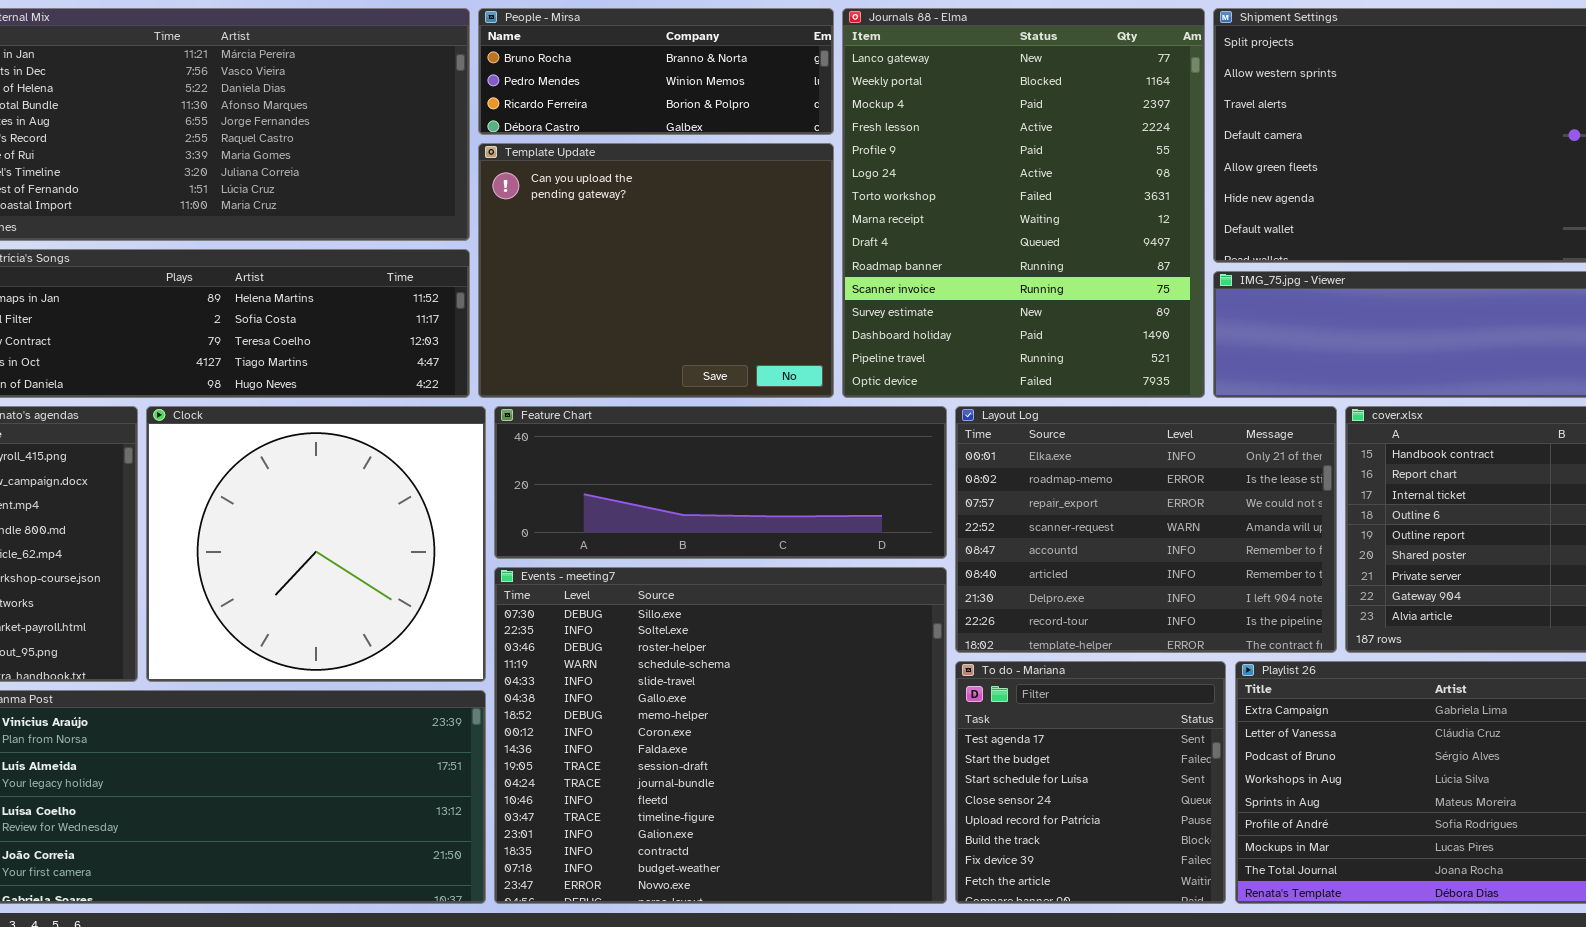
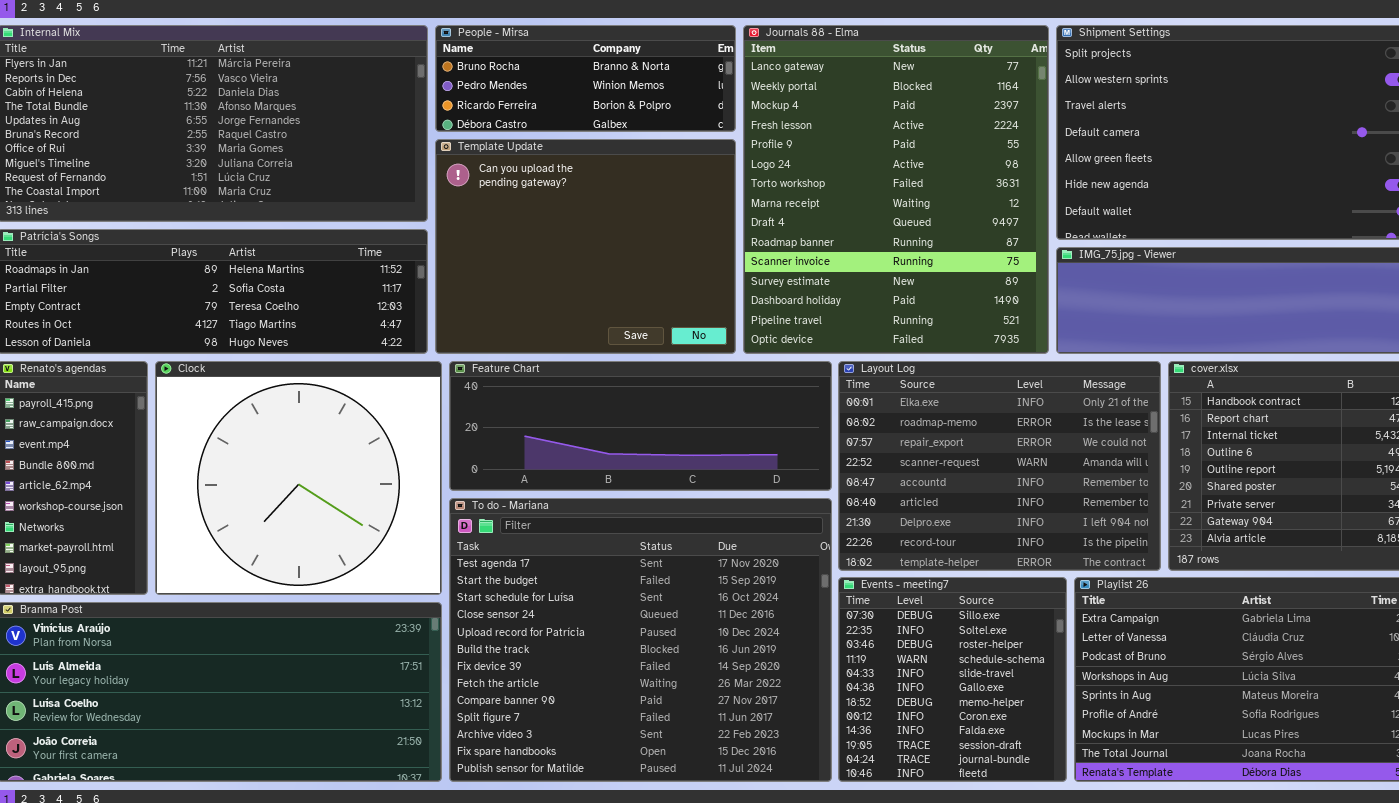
Events - meeting7: [494,567,947,904] -> [838,577,1067,782], moved, resized
To do - Mariana: [955,661,1226,904] -> [449,498,832,782], moved, resized

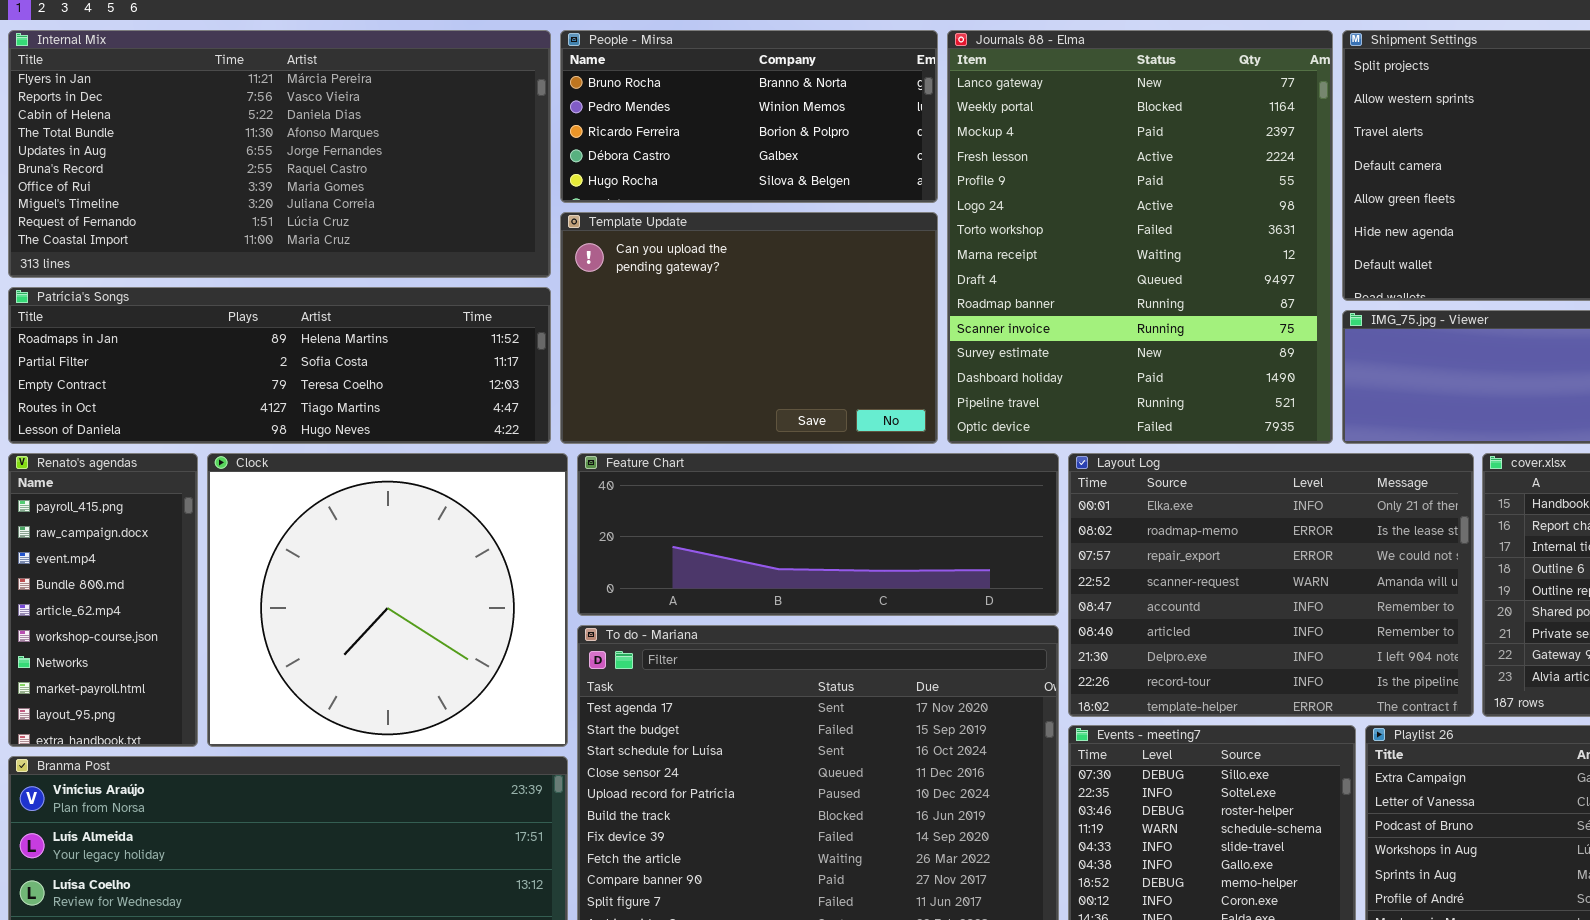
People - Mirsa: [435,25,736,132] -> [560,30,938,203], resized
Template Update: [435,139,736,354] -> [560,212,938,444], resized

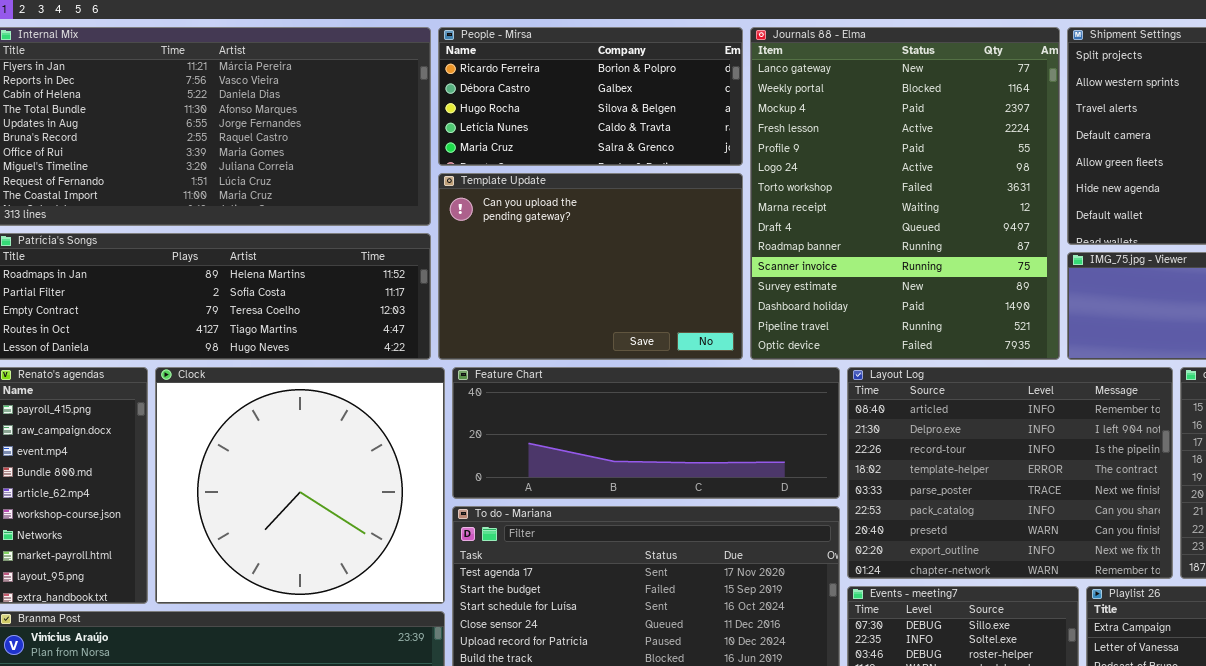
People - Mirsa: [560,30,938,203] -> [438,27,743,166], scrolled down 2 rows
Layout Log: [1068,453,1474,717] -> [847,367,1173,579], scrolled down 5 rows

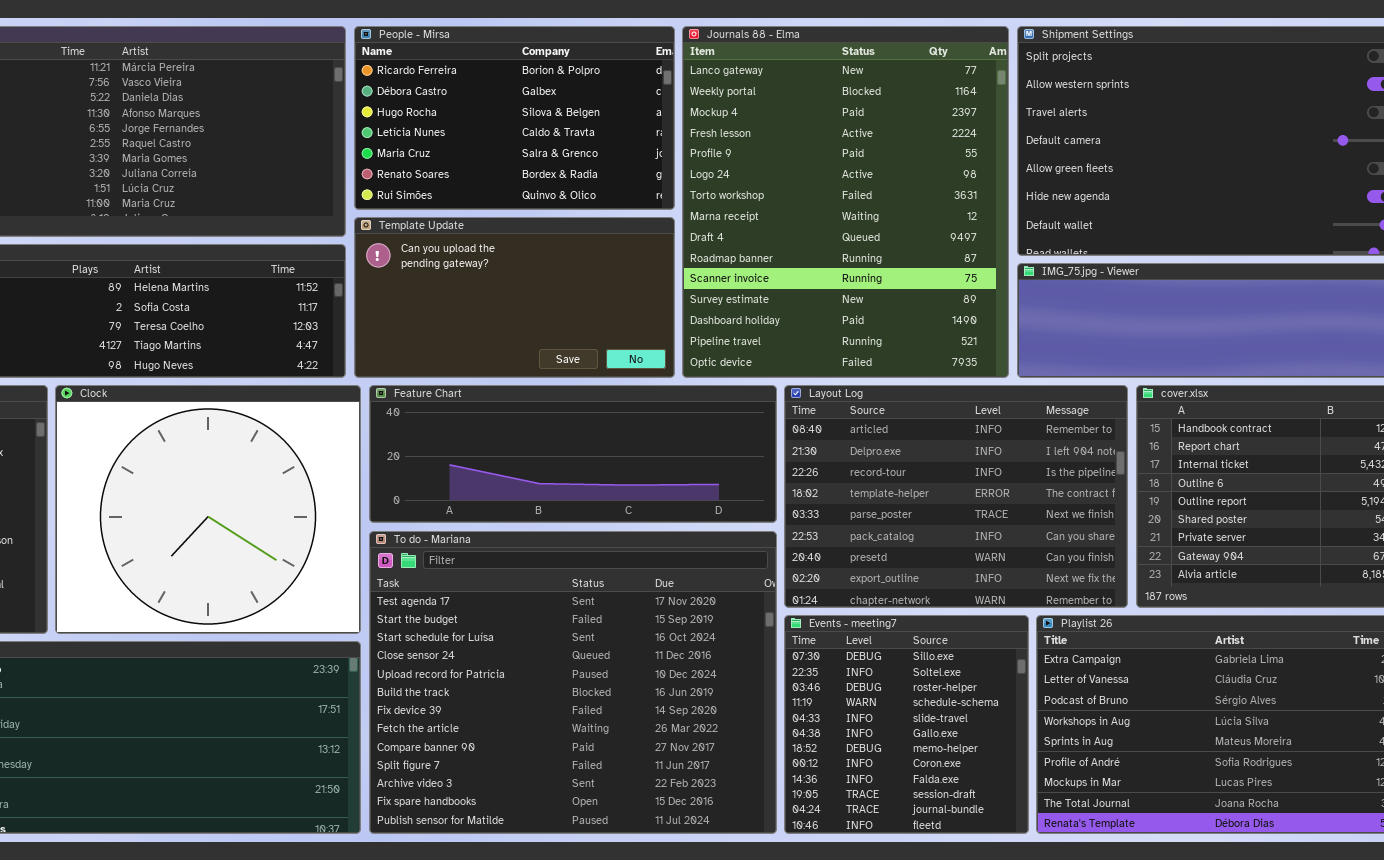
People - Mirsa: [438,27,743,166] -> [354,26,675,210], resized
Template Update: [438,173,743,360] -> [354,217,675,378], resized

